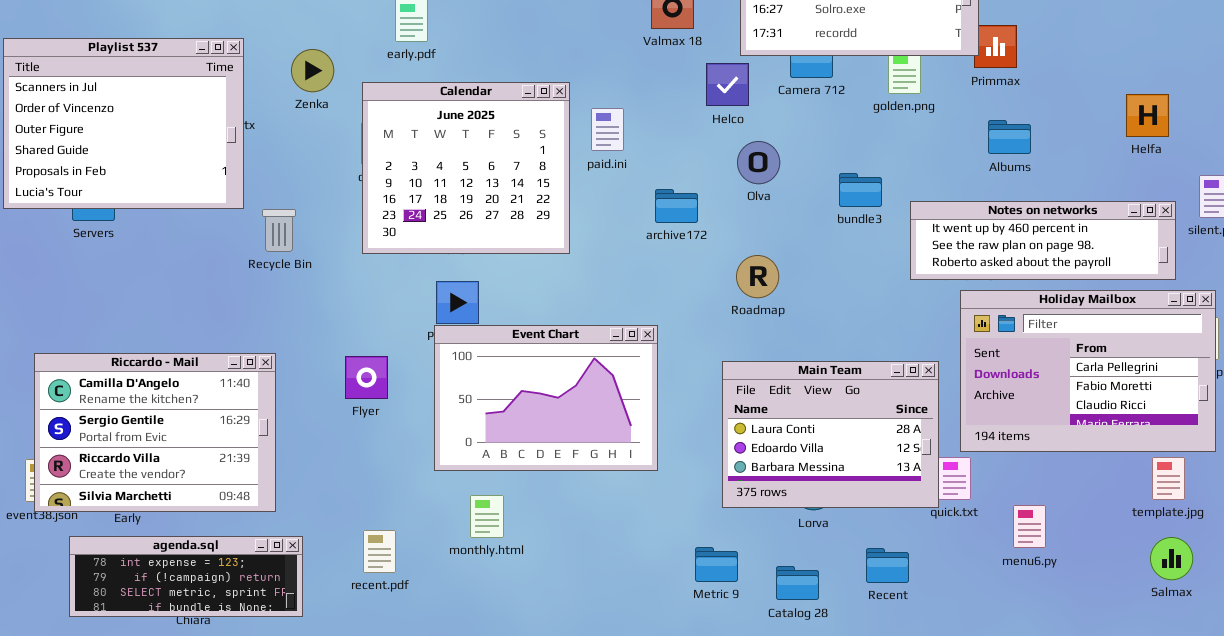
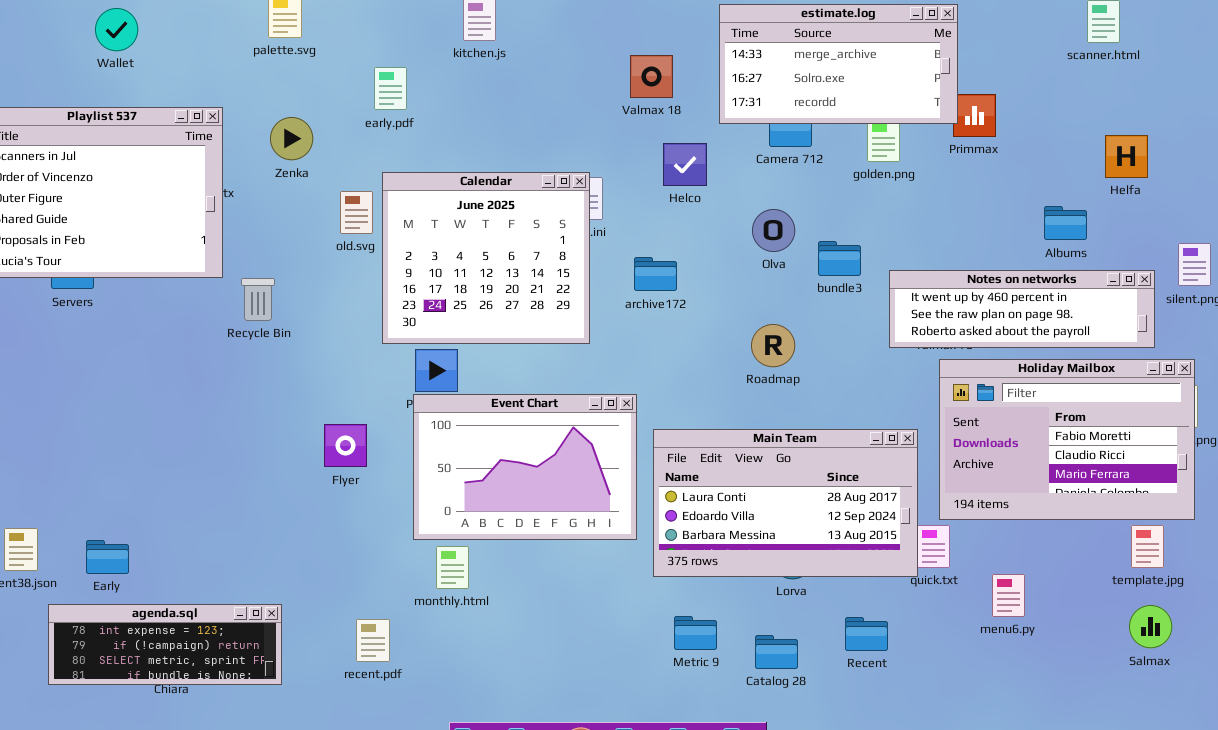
Helco: [706,63,749,106] -> [663,143,707,186], moved
Calendar: [362,82,570,254] -> [382,172,590,344], moved
Helfa: [1126,94,1169,137] -> [1105,135,1148,178], moved
Albums: [988,120,1031,154] -> [1044,206,1087,240], moved
Olva: [737,141,780,184] -> [752,209,795,252], moved
Roadmap: [736,255,779,298] -> [751,324,795,367], moved
Holiday Mailbox: [960,290,1216,452] -> [939,359,1195,520], scrolled down 1 row
Riccardo - Mail: [34,353,276,512] -> none, closed
Main Team: [722,361,939,508] -> [653,429,918,577], resized
monthly.html: [470,495,504,538] -> [436,546,469,589], moved
recent.pdf: [363,530,396,573] -> [356,619,390,662], moved

